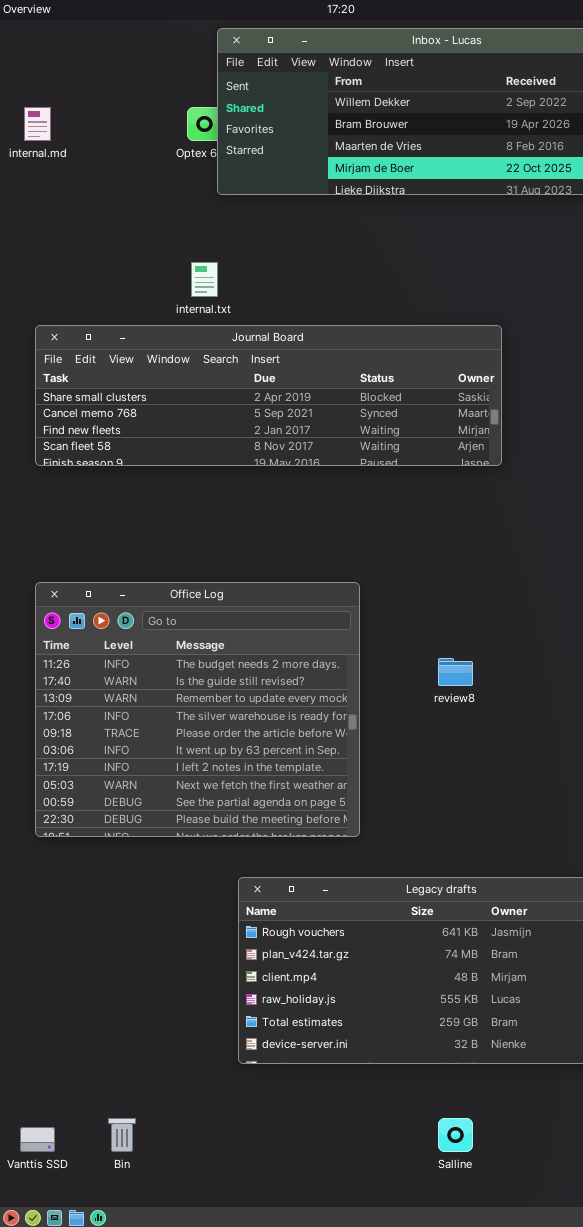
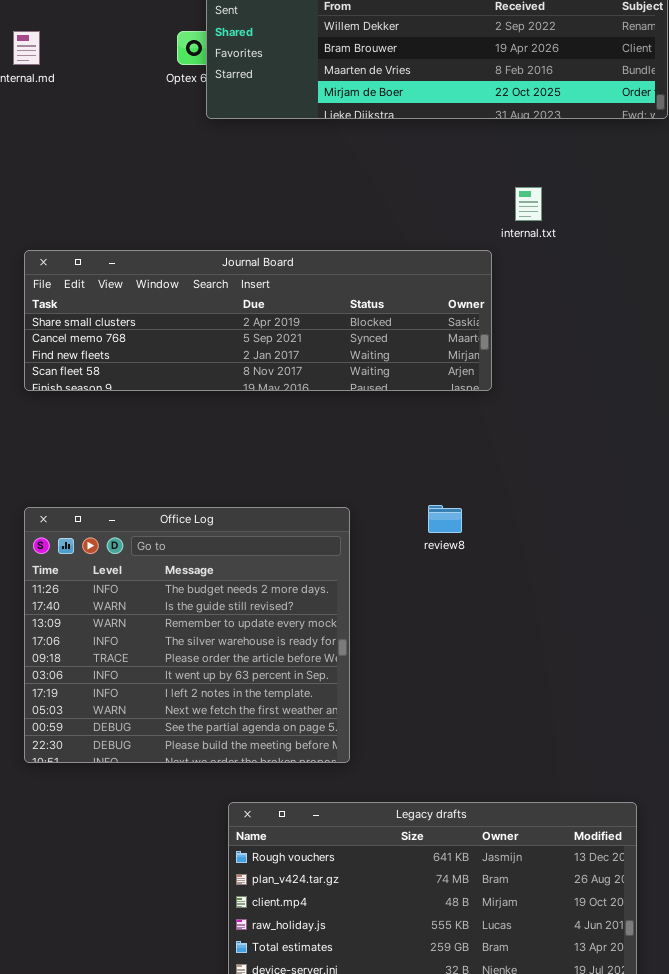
internal.txt: [191,262,218,297] -> [515,187,542,221], moved
review8: [438,658,473,686] -> [428,505,462,533], moved

